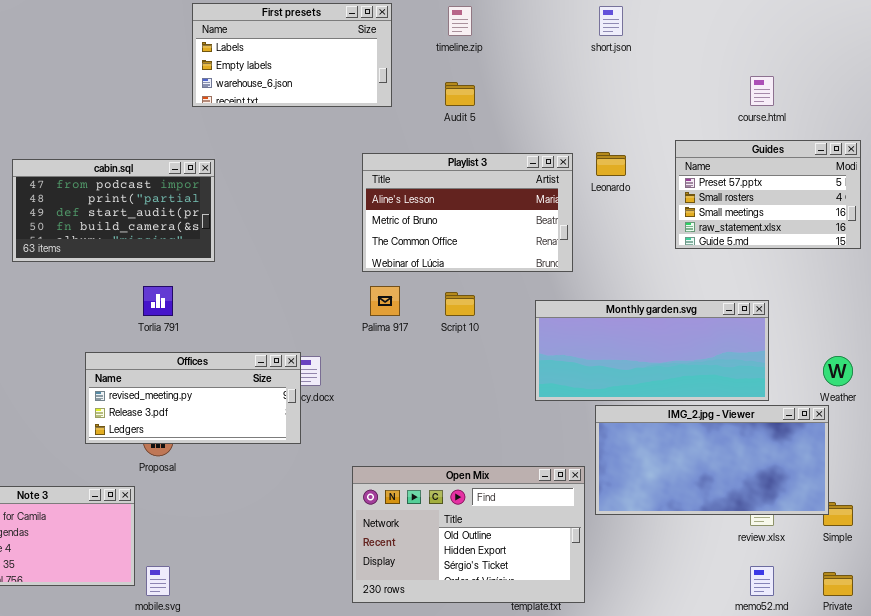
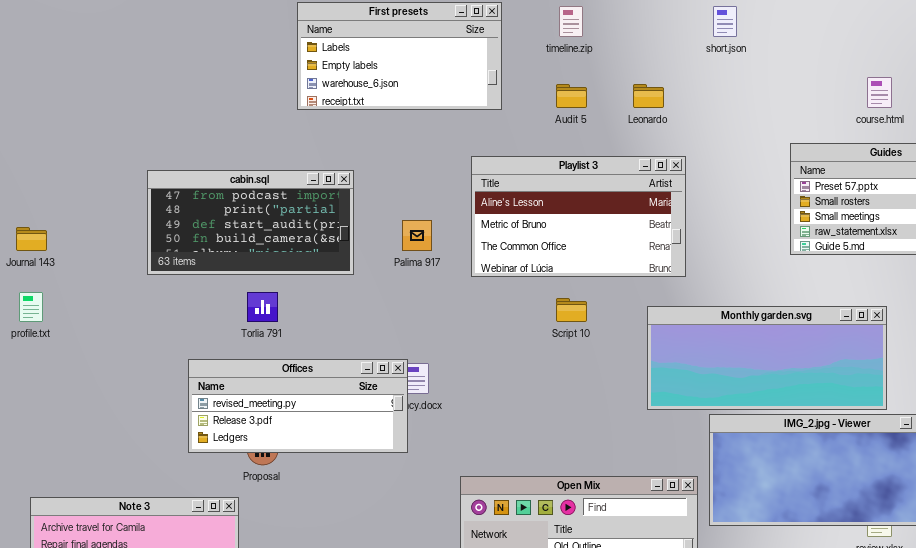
Leonardo: [596,152,626,176] -> [633,84,664,108], moved
cabin.sql: [12,159,215,262] -> [147,170,354,275], moved
Palima 917: [370,286,400,316] -> [402,220,432,251], moved

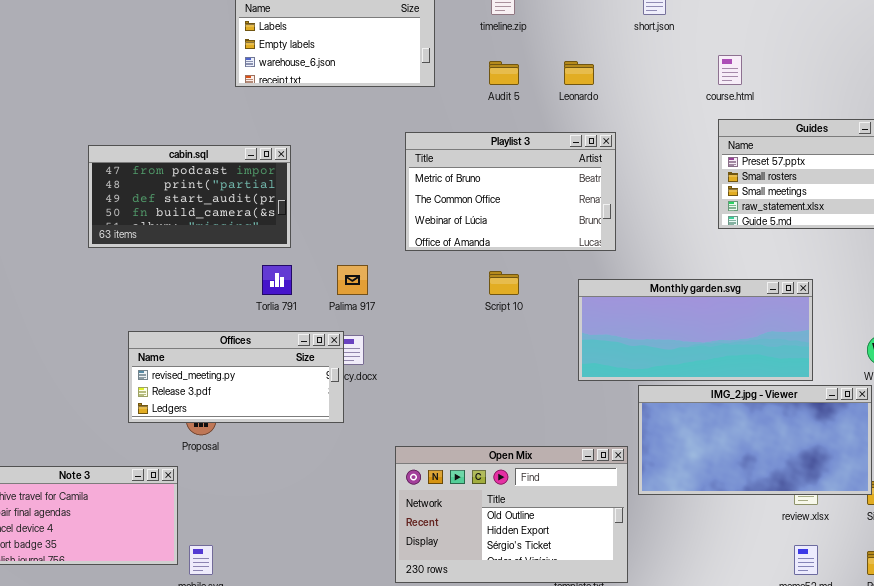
course.html: [867,77,892,108] -> [718,55,742,85], moved
Playlist 3: [471,156,686,277] -> [405,132,616,251], scrolled down 1 row
Palima 917: [402,220,432,251] -> [337,265,368,295], moved
Torlia 791: [247,292,278,322] -> [262,265,292,295], moved

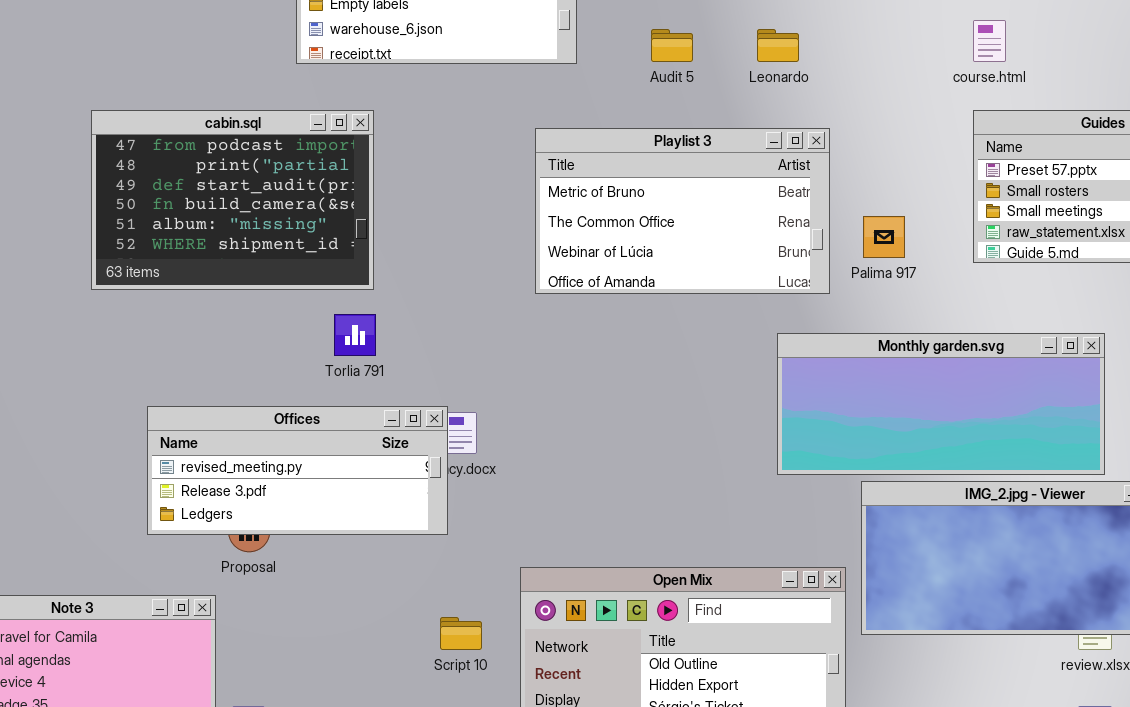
cabin.sql: [88,145,291,248] -> [91,110,374,290], resized
Palima 917: [337,265,368,295] -> [863,216,905,258], moved
Script 10: [489,271,519,295] -> [440,617,482,650], moved

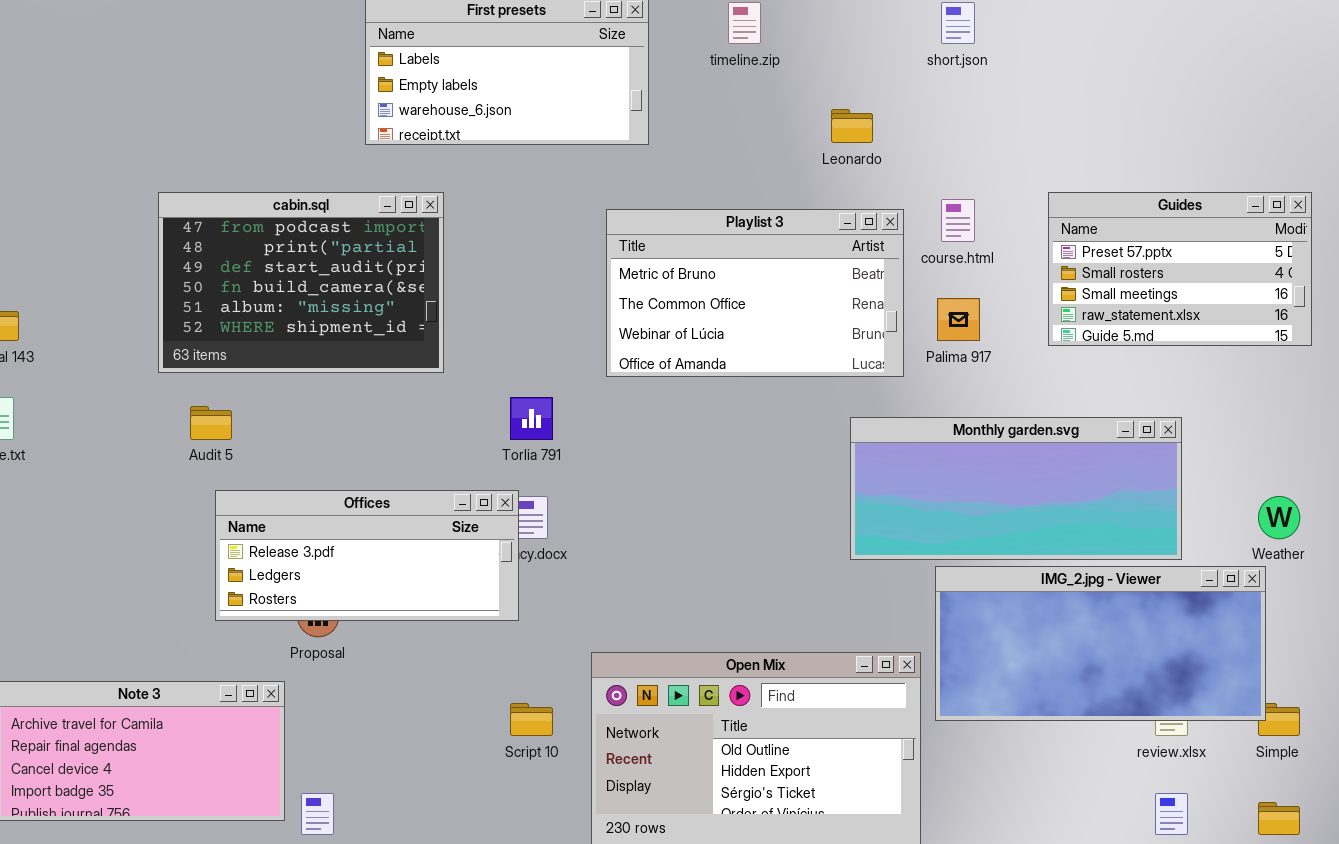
course.html: [973,20,1006,62] -> [941,199,975,242], moved
Audit 5: [651,29,693,62] -> [190,406,232,440], moved
Torlia 791: [334,314,376,356] -> [510,397,553,440], moved
Offices: [147,406,448,535] -> [215,490,519,621], scrolled down 1 row

